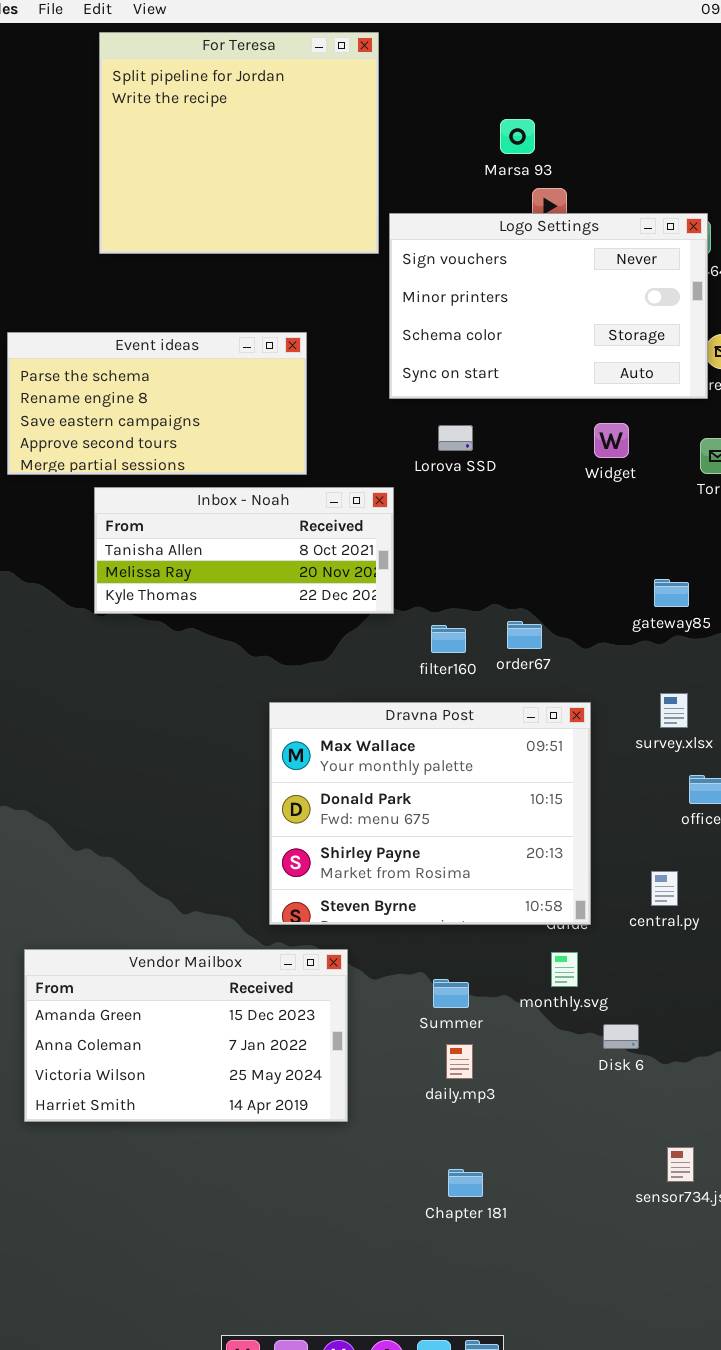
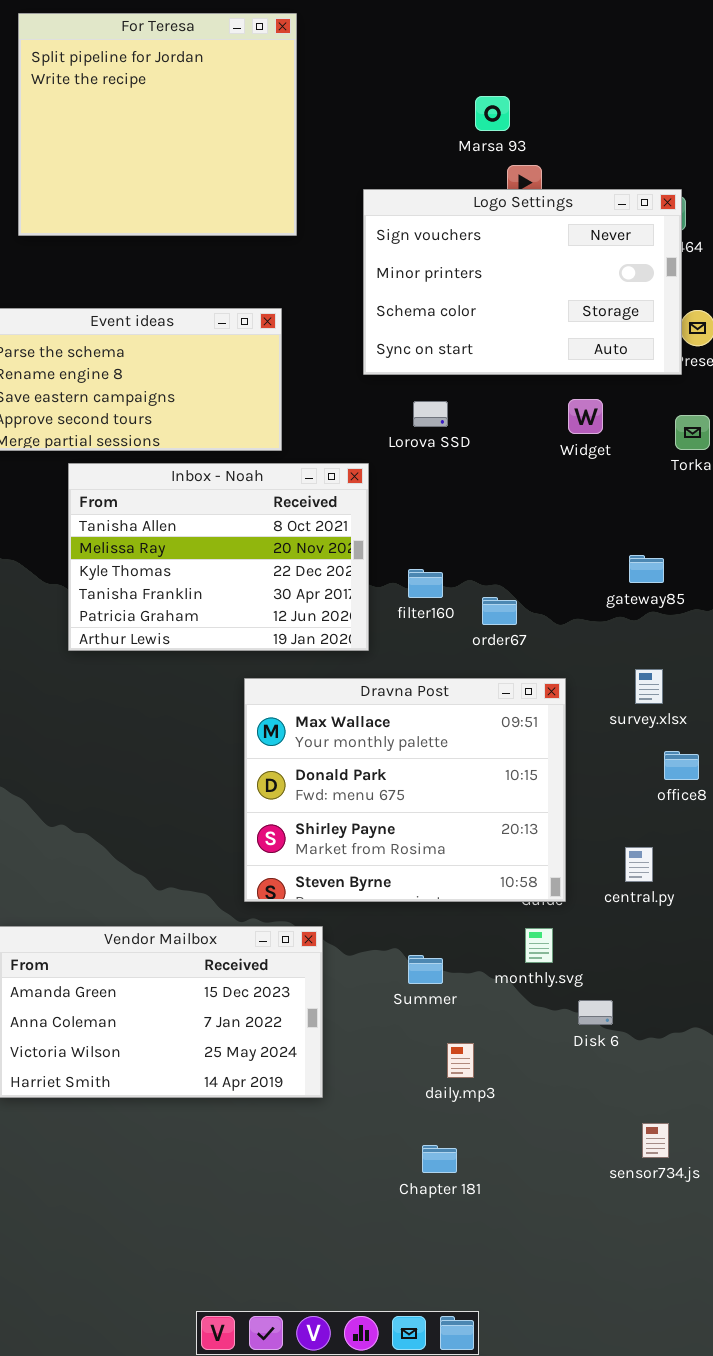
For Teresa: [99,32,379,254] -> [18,13,297,236], moved
Inbox - Noah: [94,487,394,614] -> [68,463,369,651], resized
filter160: [431,625,466,653] -> [408,569,443,598], moved
daily.mp3: [446,1044,473,1079] -> [447,1043,474,1078], moved

